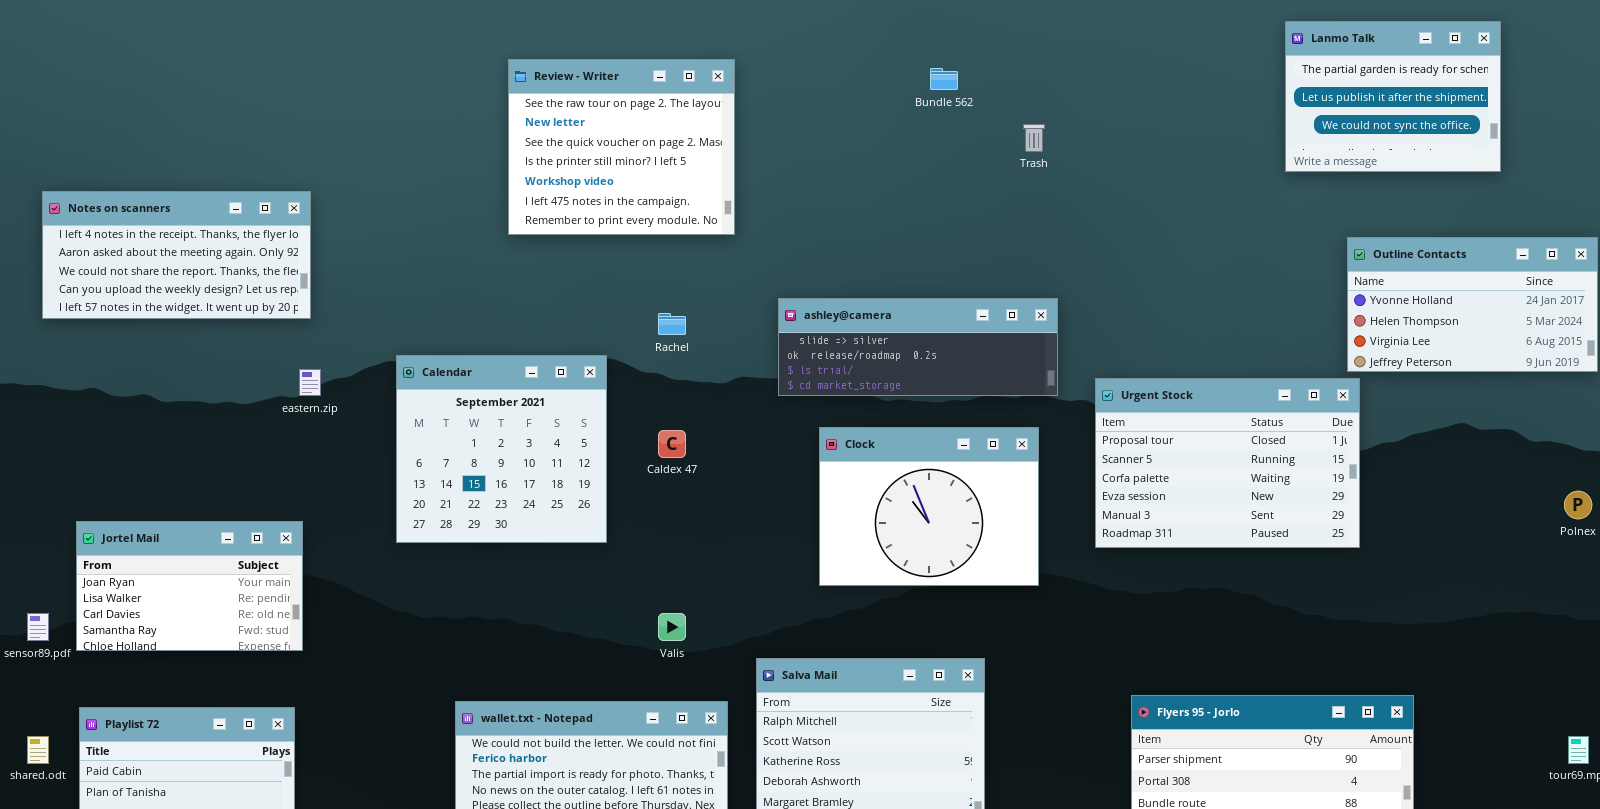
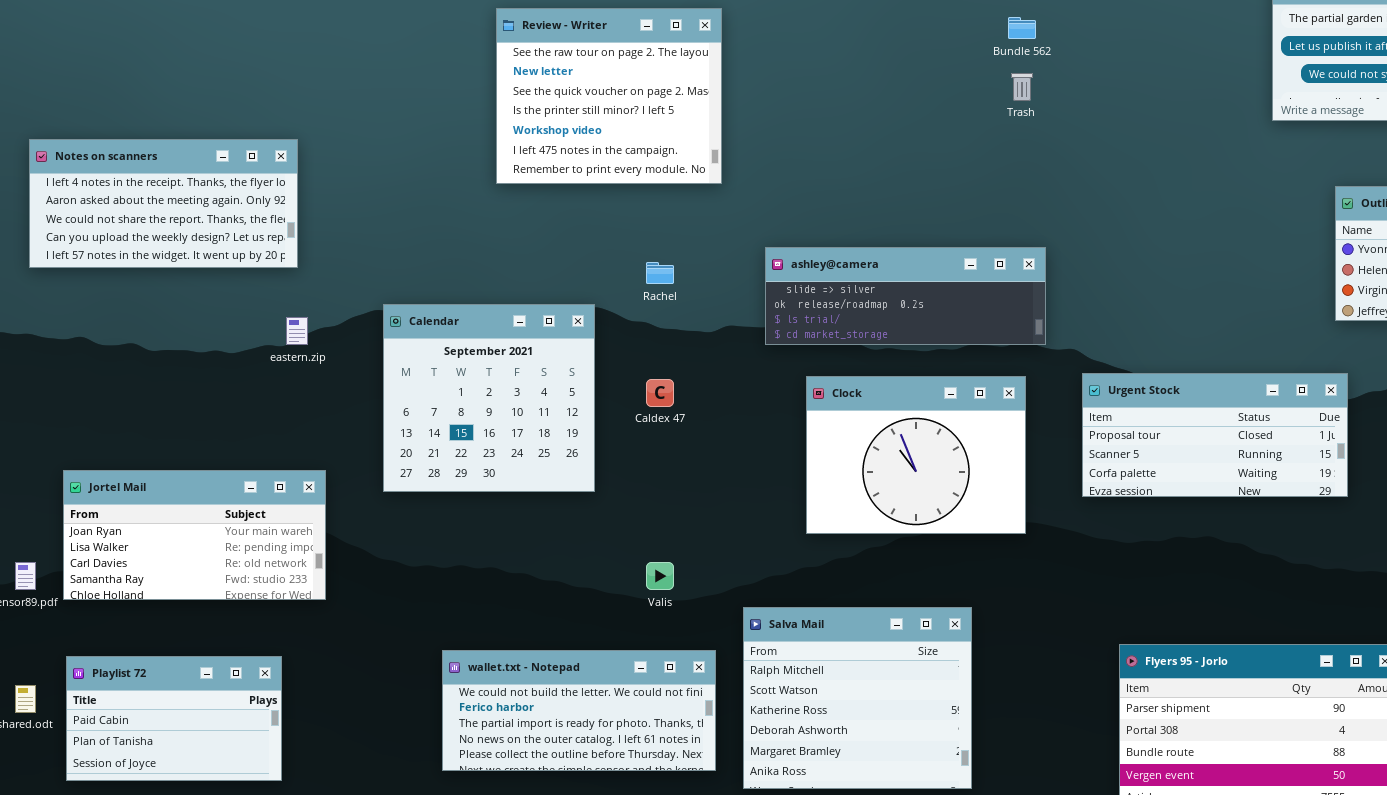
Bundle 562: [930,68,958,90] -> [1008,17,1036,39], moved
Urgent Stock: [1095,378,1360,548] -> [1082,373,1348,497], resized
Jortel Mail: [76,521,303,651] -> [63,470,326,600], resized

